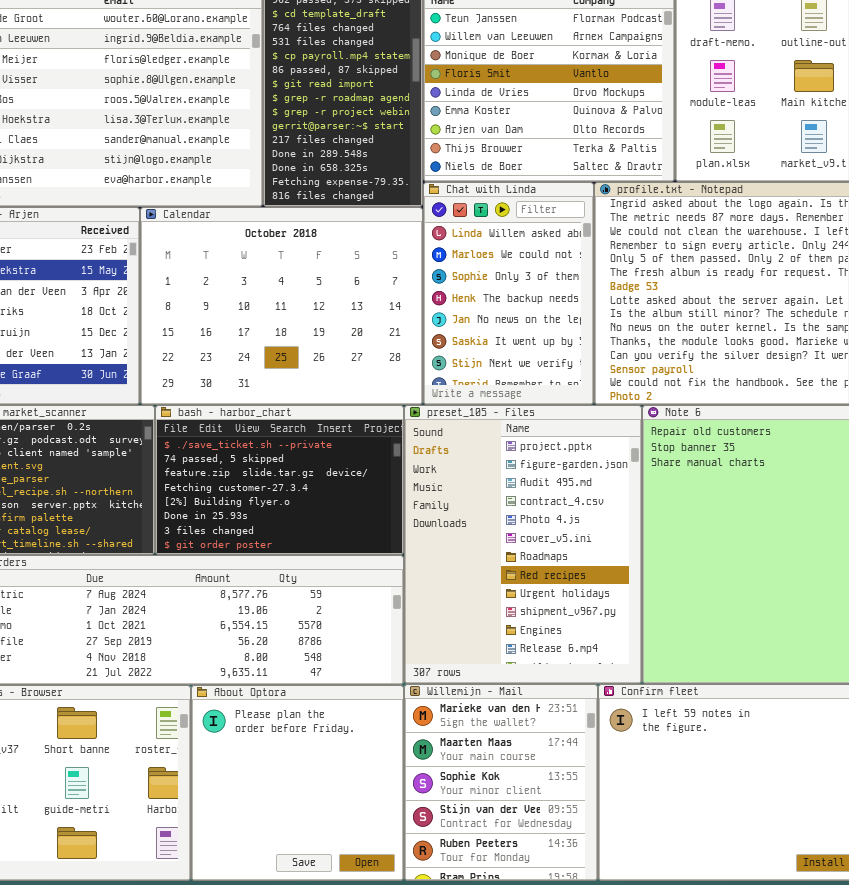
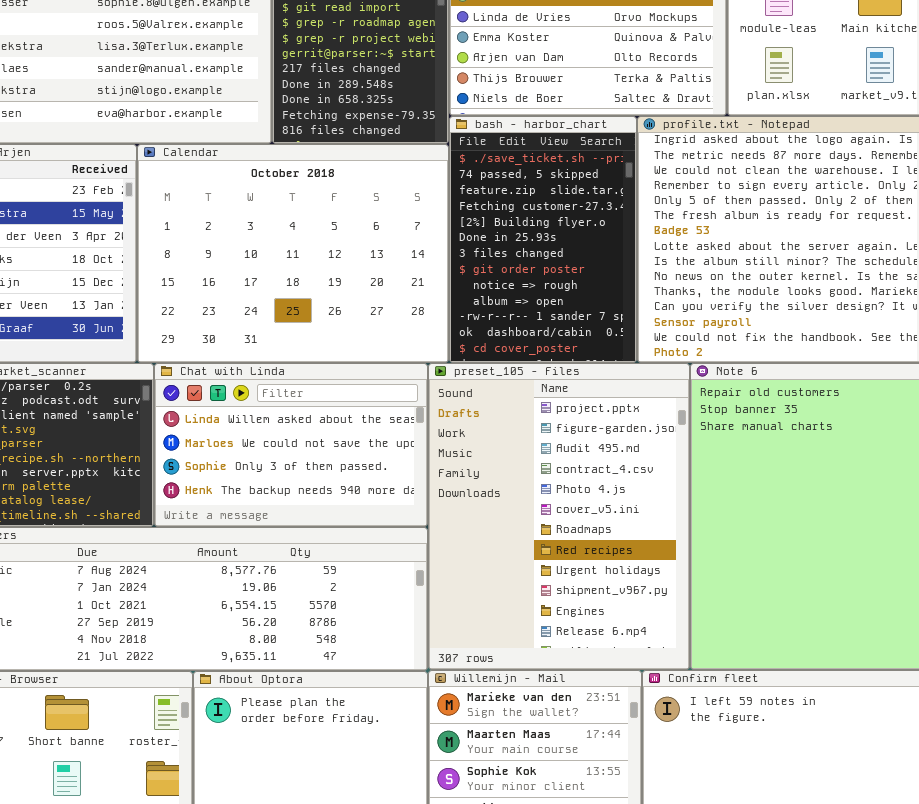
Chat with Linda: [423,182,594,405] -> [154,363,428,527], moved, resized
bash - harbor_chart: [155,405,404,555] -> [449,116,637,363], moved, resized

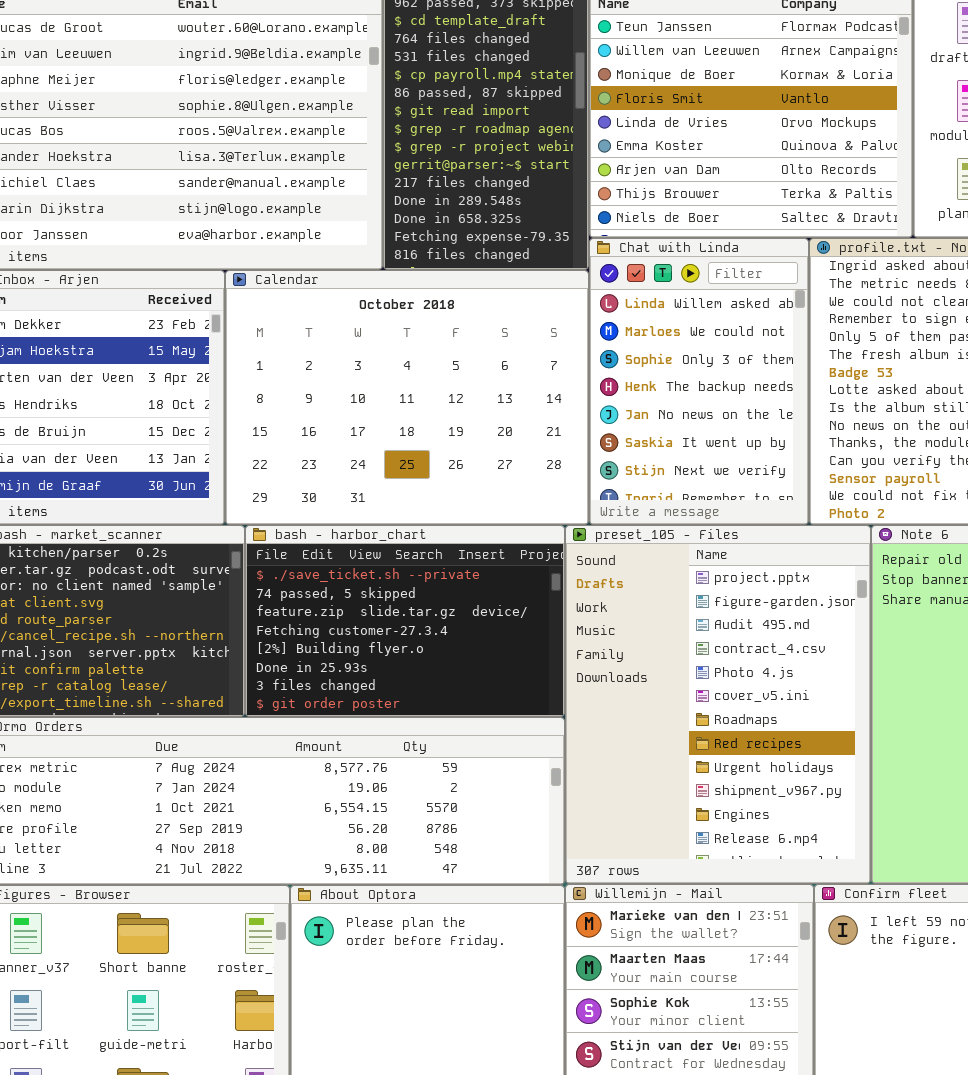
bash - harbor_chart: [449,116,637,363] -> [245,525,565,717], moved, resized
Chat with Linda: [154,363,428,527] -> [589,238,809,525], moved, resized

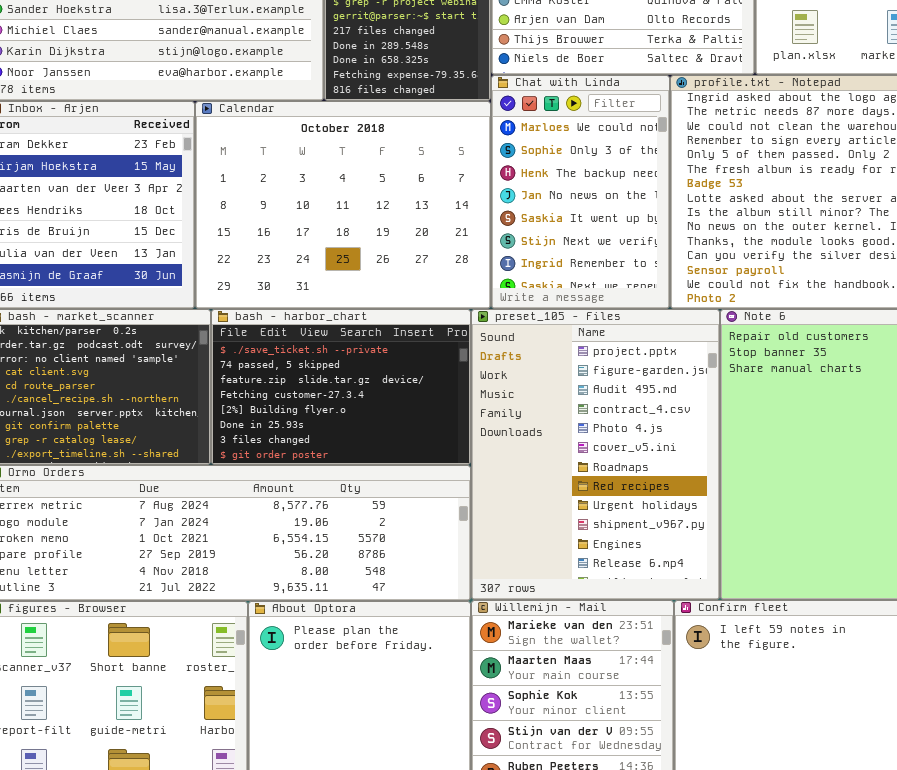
Chat with Linda: [589,238,809,525] -> [491,75,670,309], scrolled down 1 row

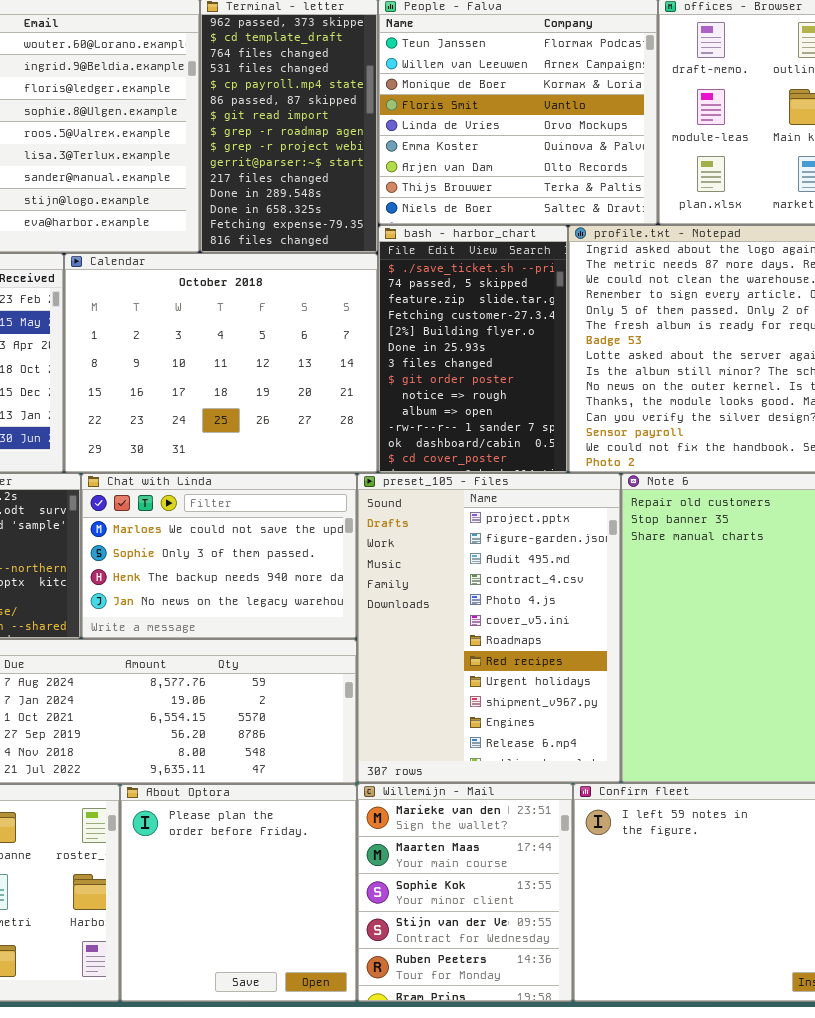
Chat with Linda: [491,75,670,309] -> [81,473,357,639], moved, resized
bash - harbor_chart: [211,309,471,465] -> [378,225,568,473], moved, resized

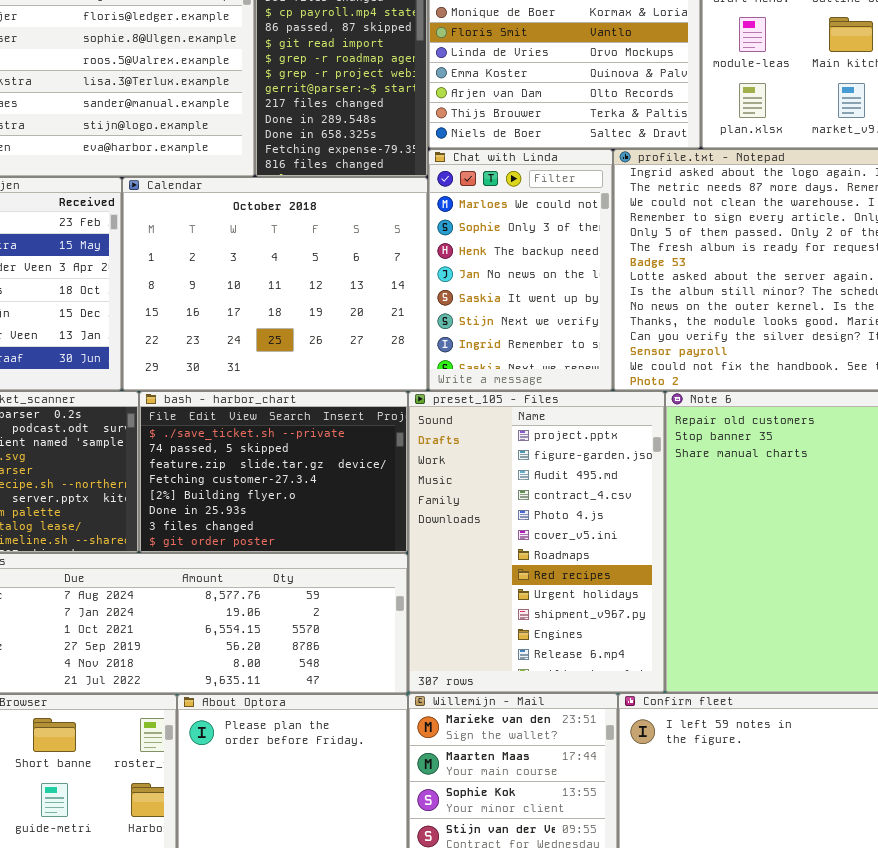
bash - harbor_chart: [378,225,568,473] -> [139,391,408,553], moved, resized
Chat with Linda: [81,473,357,639] -> [428,149,613,391], moved, resized

